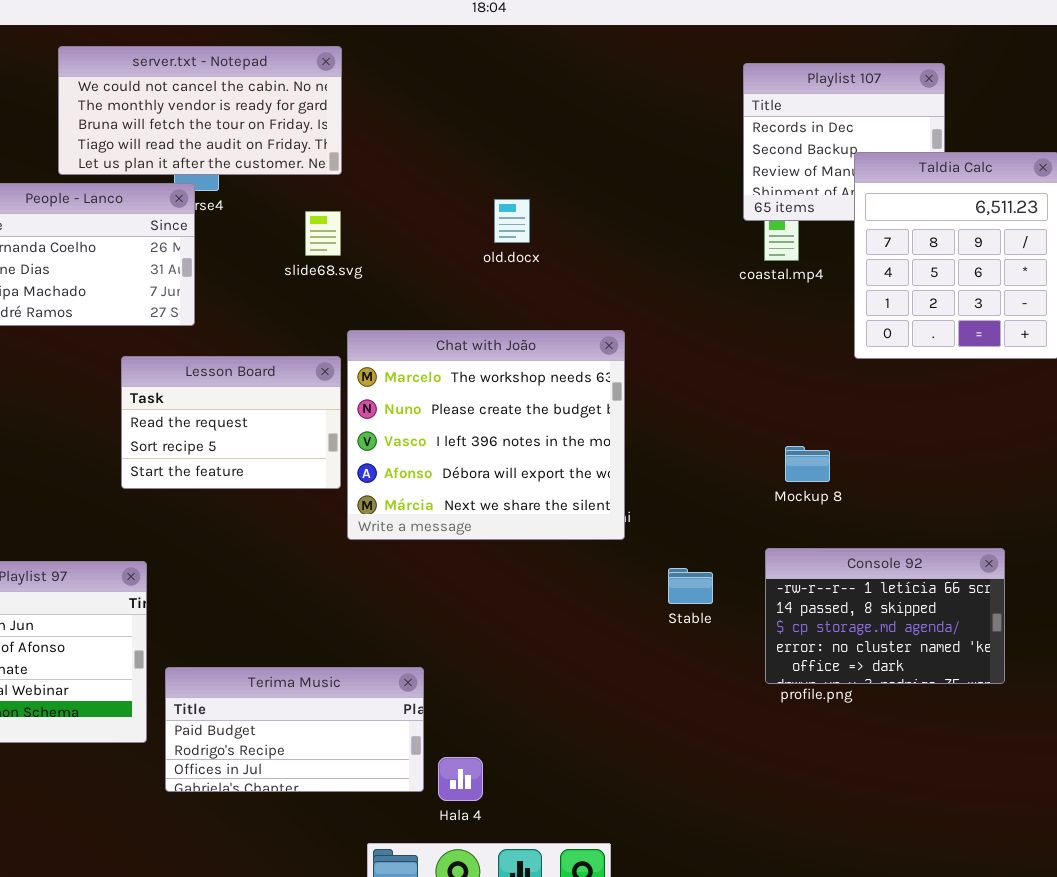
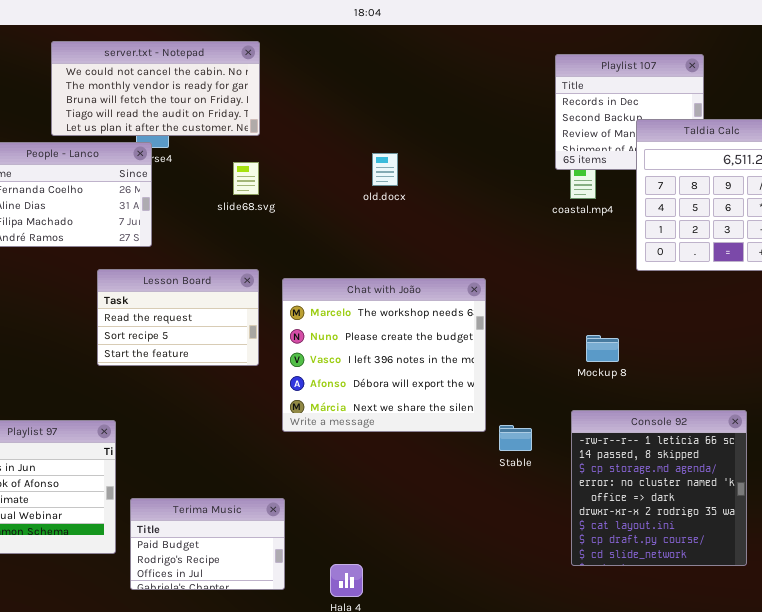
Chat with João: [347,330,625,540] -> [282,278,486,432], moved
Console 92: [765,548,1005,684] -> [571,410,747,566], resized
Terima Music: [165,667,424,792] -> [130,498,285,590], resized

